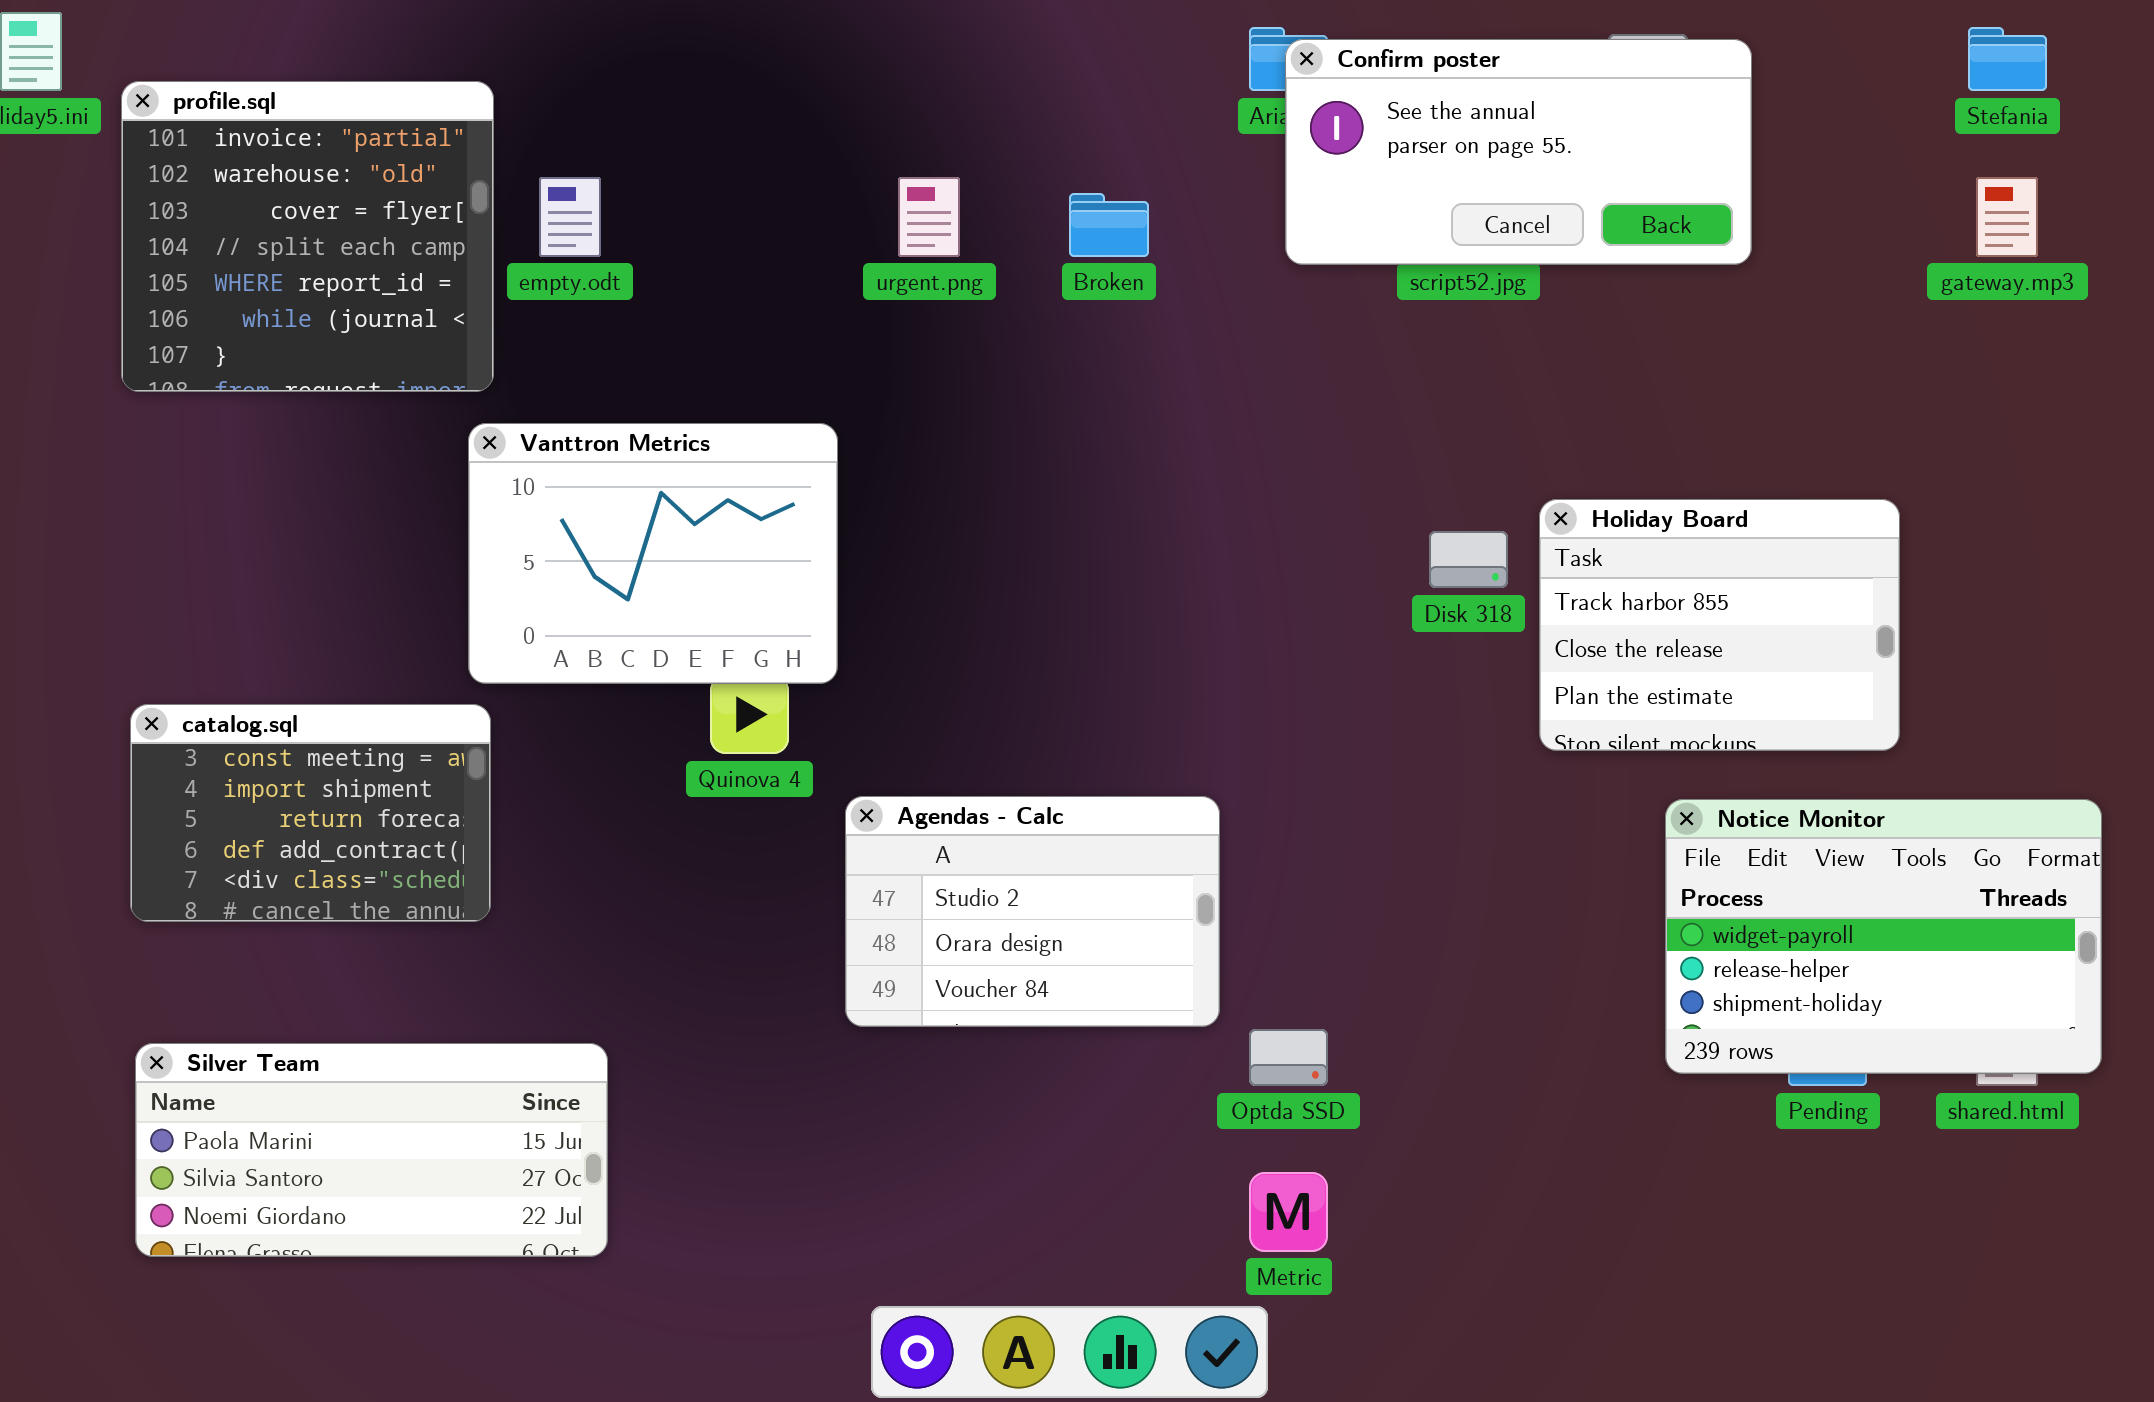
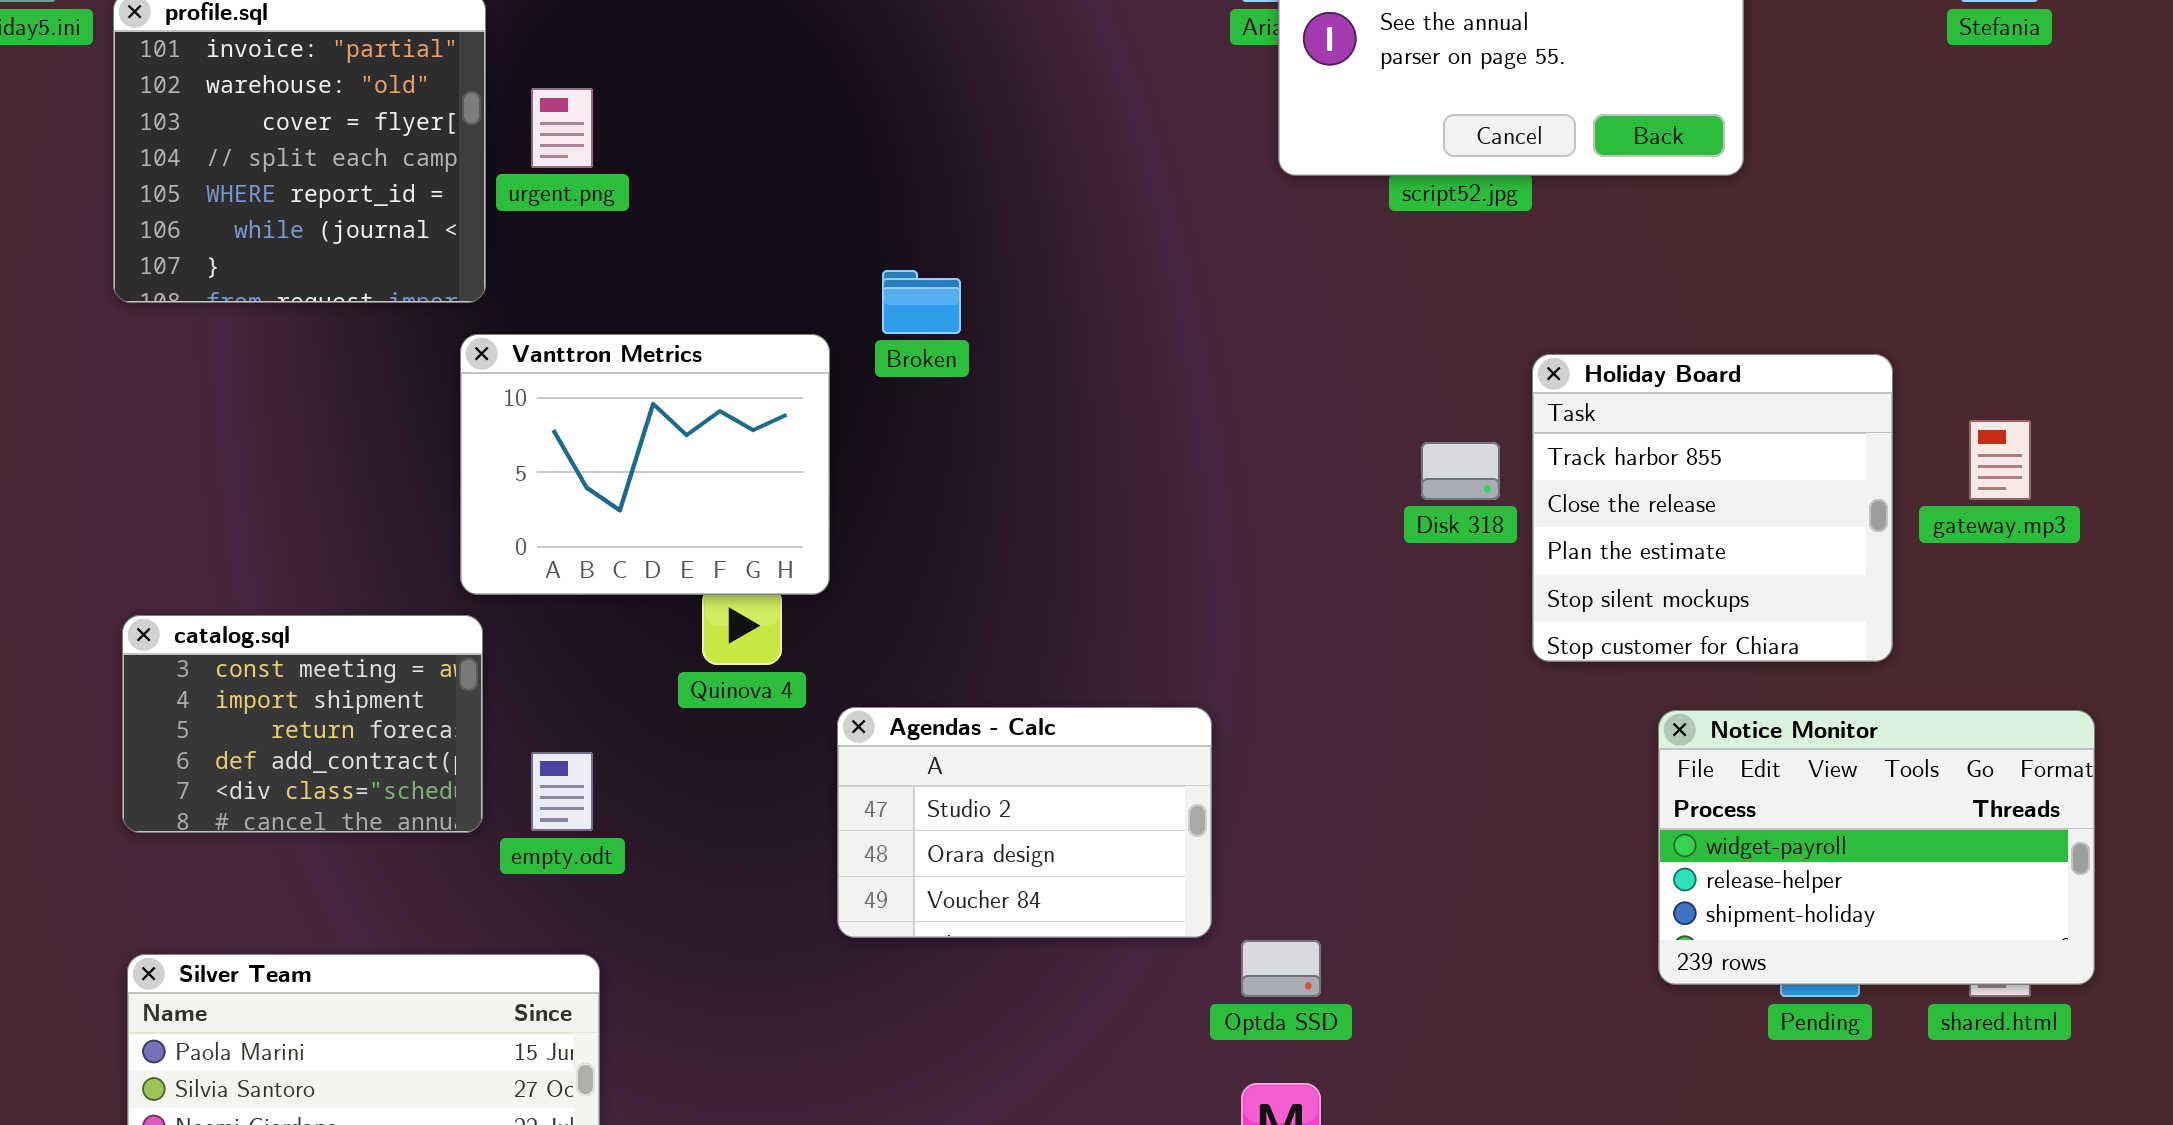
empty.odt: [539,177,601,257] -> [531,752,593,831], moved
urgent.png: [898,177,960,257] -> [531,88,593,168], moved
gateway.mp3: [1976,177,2038,257] -> [1969,420,2031,500], moved
Broken: [1069,193,1149,257] -> [882,270,961,334], moved
Holiday Board: [1539,499,1900,751] -> [1532,354,1893,662], resized

